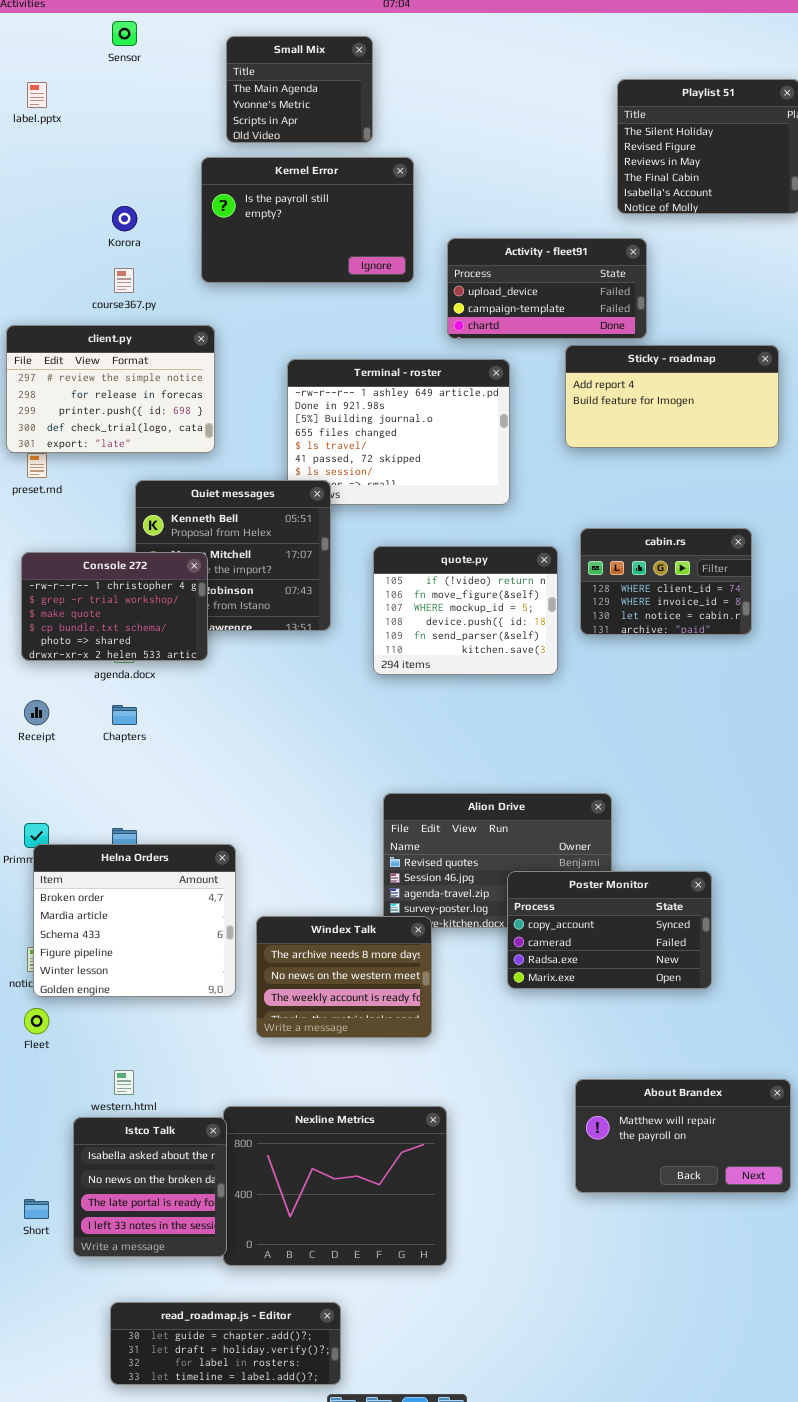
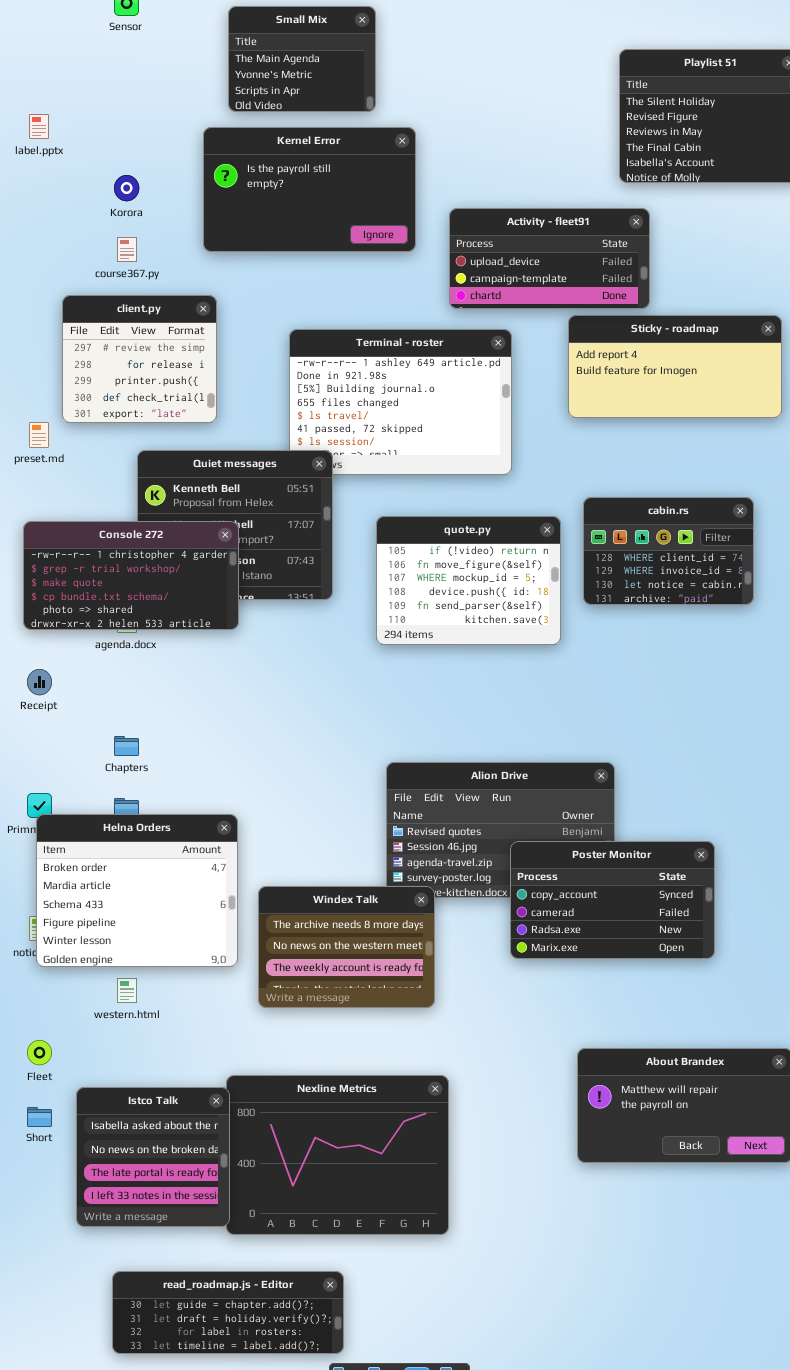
label.pptx: [27,82,47,108] -> [29,114,49,139], moved
client.py: [6,325,215,453] -> [62,295,217,423], resized
Console 272: [21,552,208,661] -> [23,521,239,630], resized
Chapters: [112,705,137,725] -> [114,736,139,756], moved
Fleet: [24,1008,49,1034] -> [27,1040,52,1065], moved
western.html: [114,1070,134,1095] -> [117,978,137,1003], moved
Short: [24,1199,49,1219] -> [27,1107,52,1127], moved

